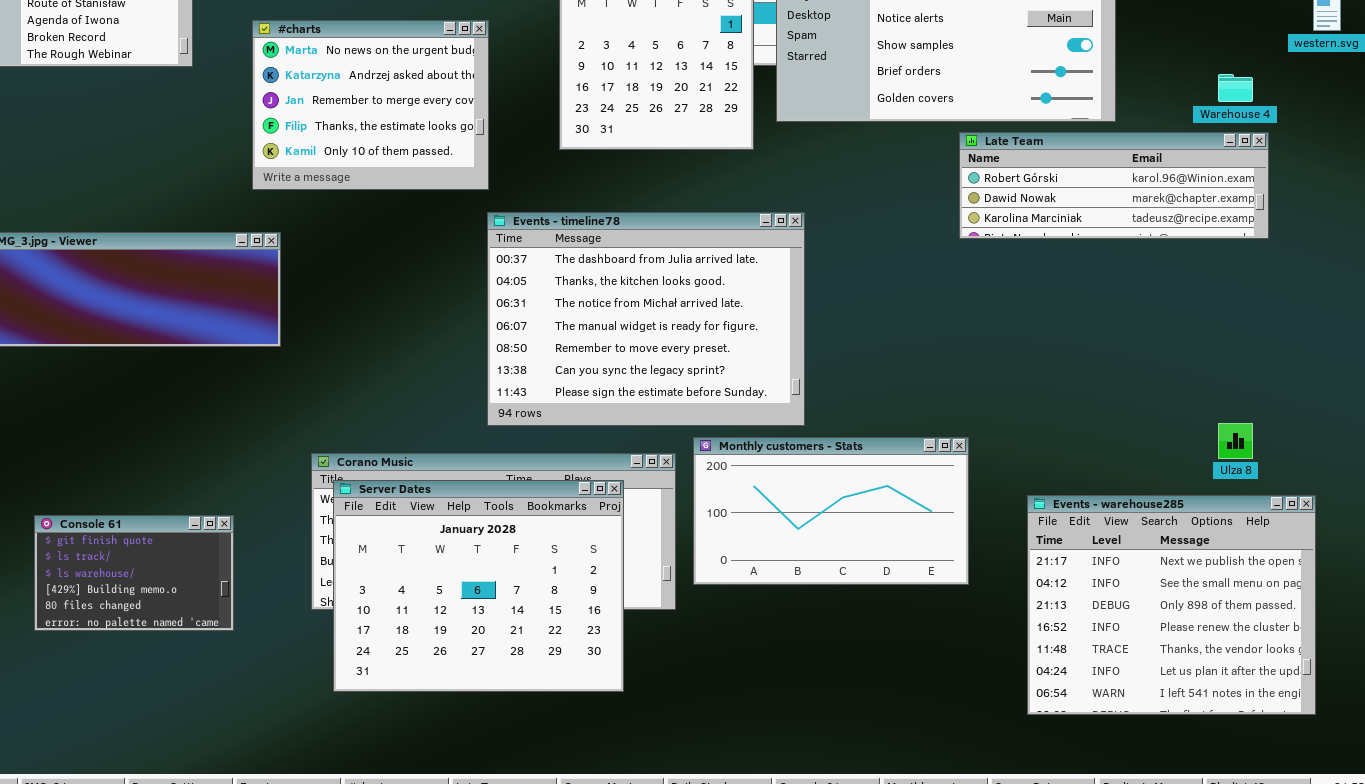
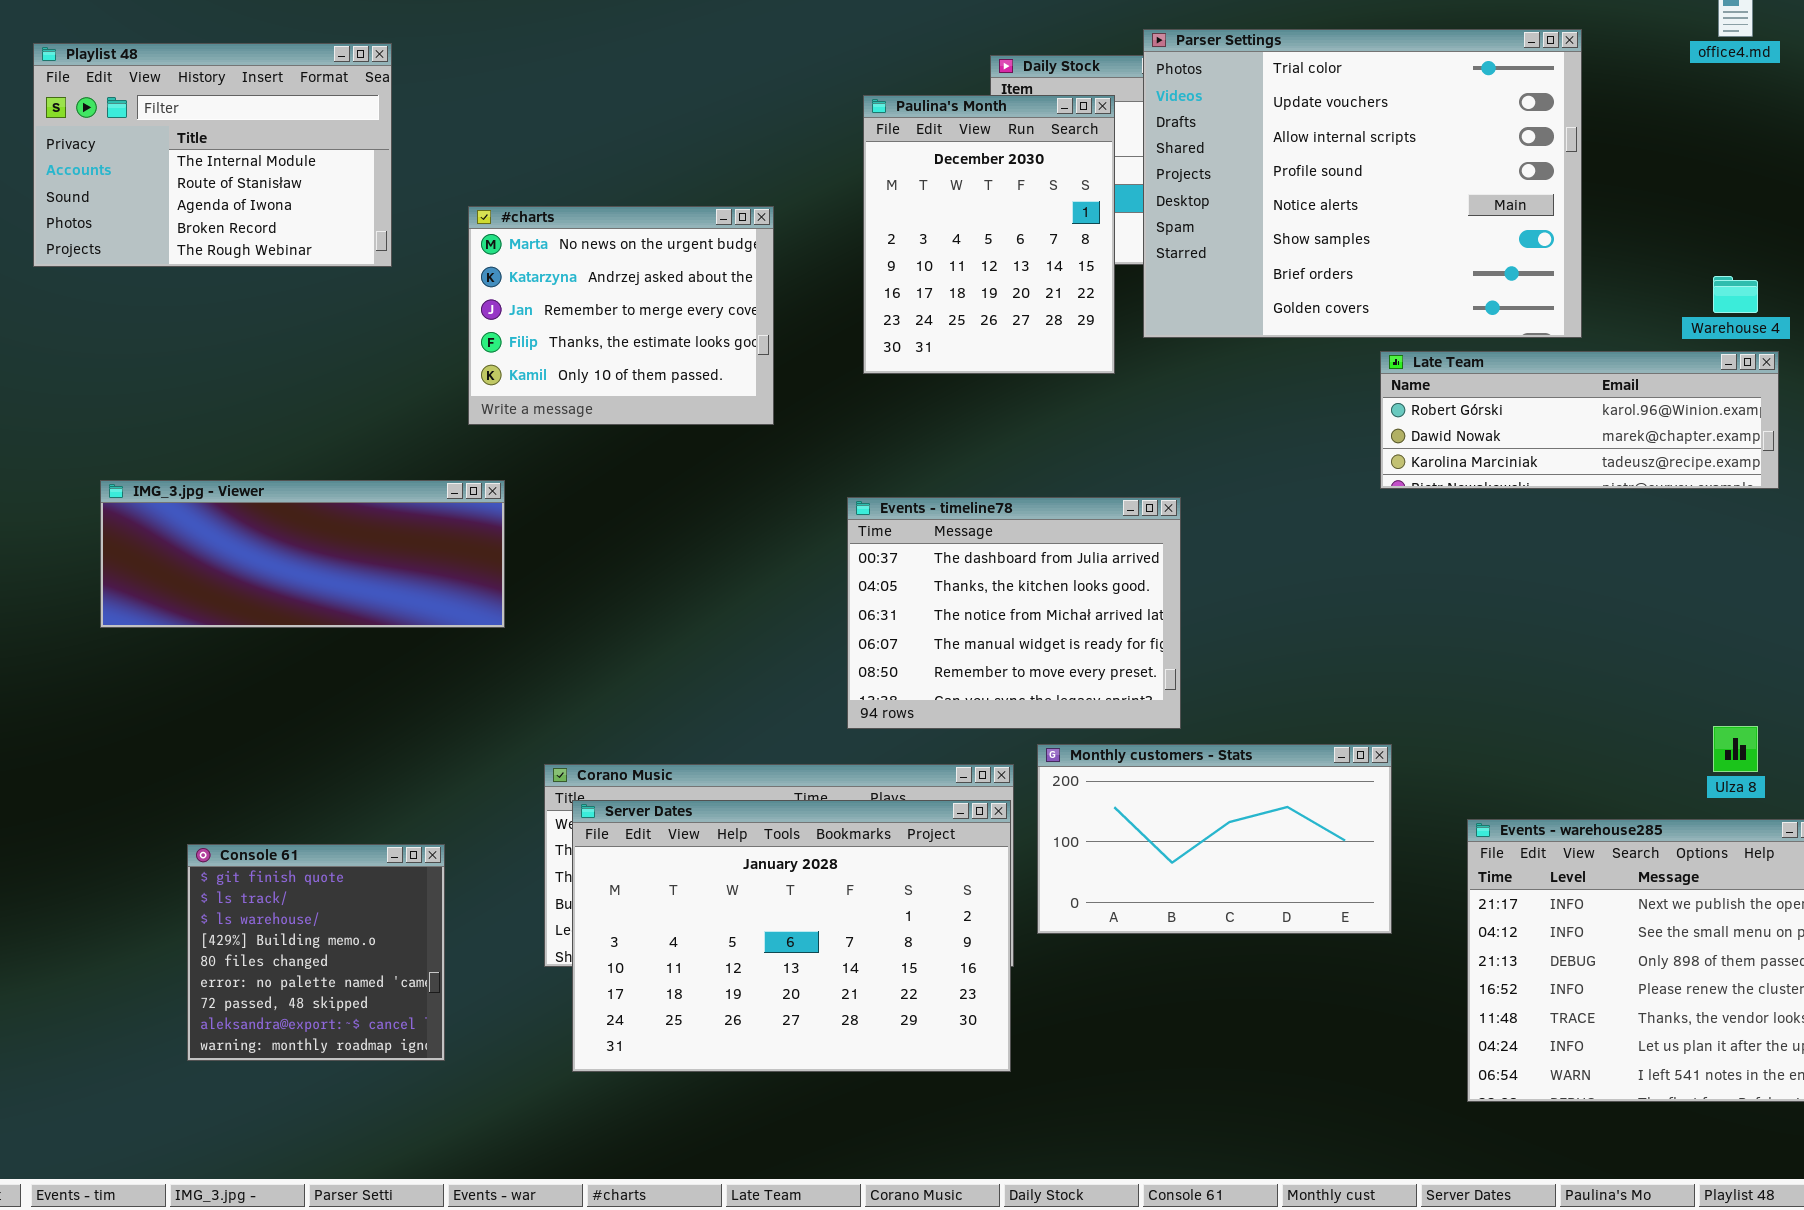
Events - timeline78: [487,212,805,426] -> [847,497,1181,729], resized
Server Dates: [333,480,624,692] -> [572,800,1011,1072], resized
Console 61: [34,515,234,631] -> [187,844,445,1061], resized

